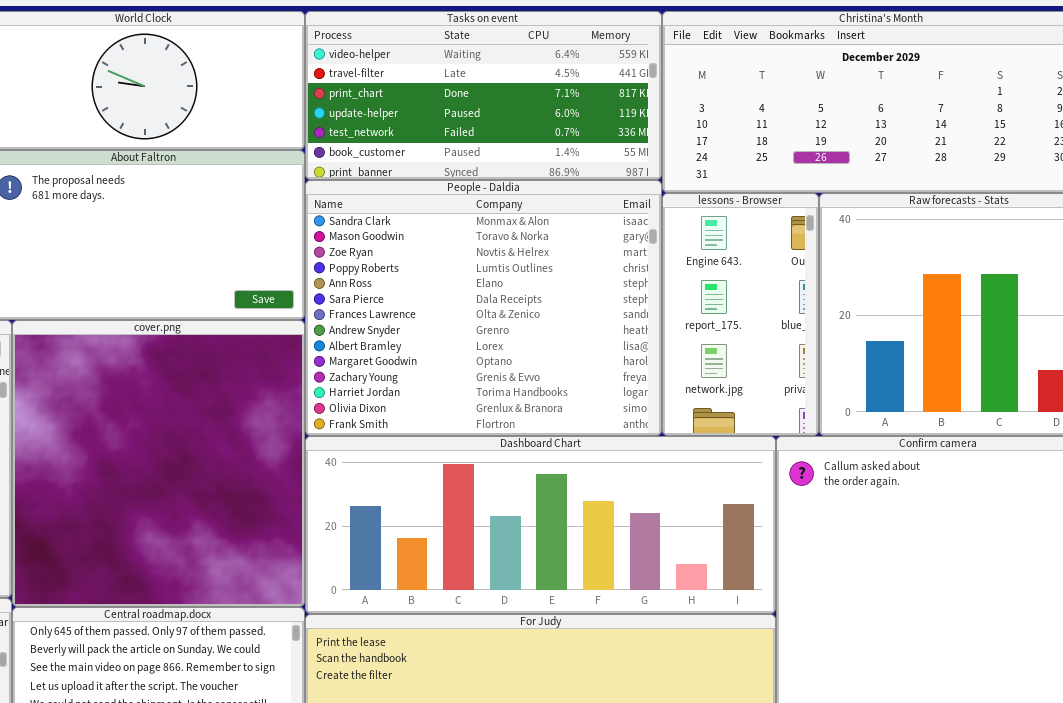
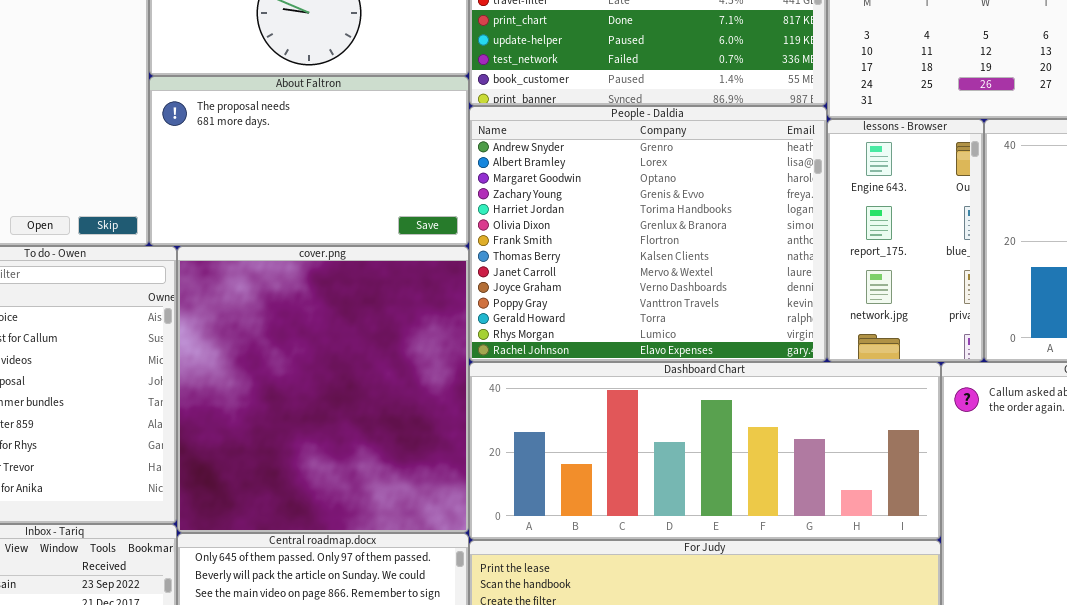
People - Daldia: [305,180,662,436] -> [469,106,827,362], scrolled down 7 rows

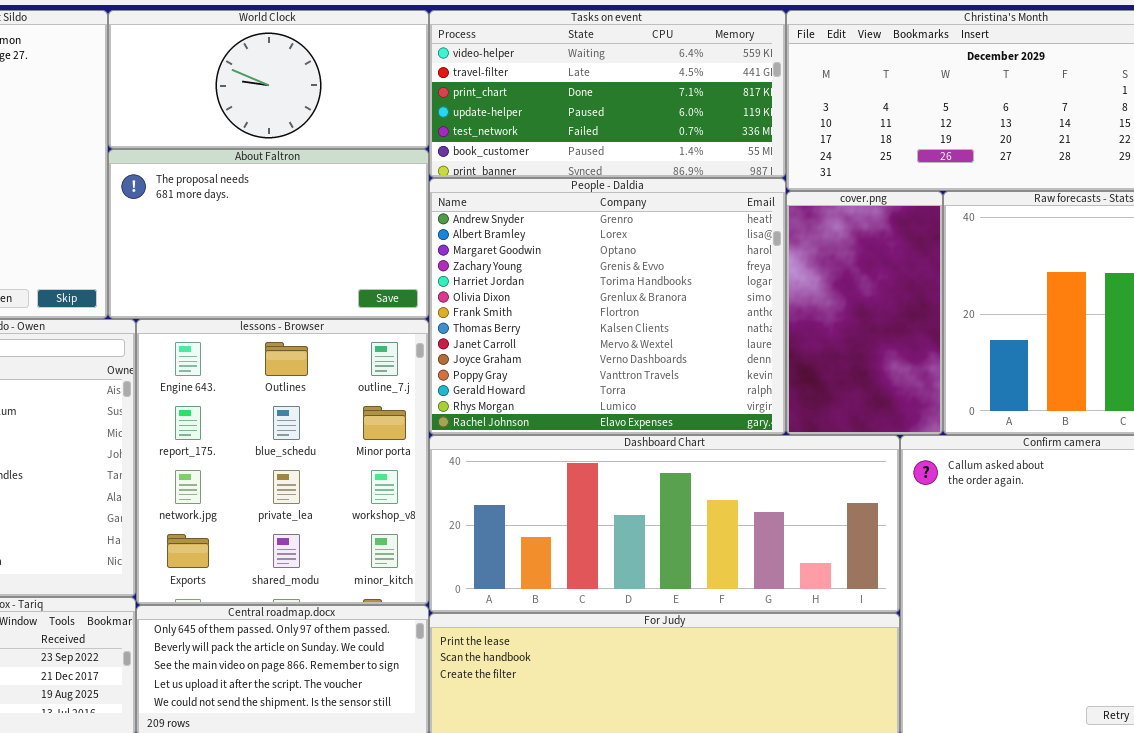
lessons - Browser: [827,119,984,362] -> [136,319,429,605], moved, resized
cover.png: [177,246,469,533] -> [786,191,943,435], moved, resized

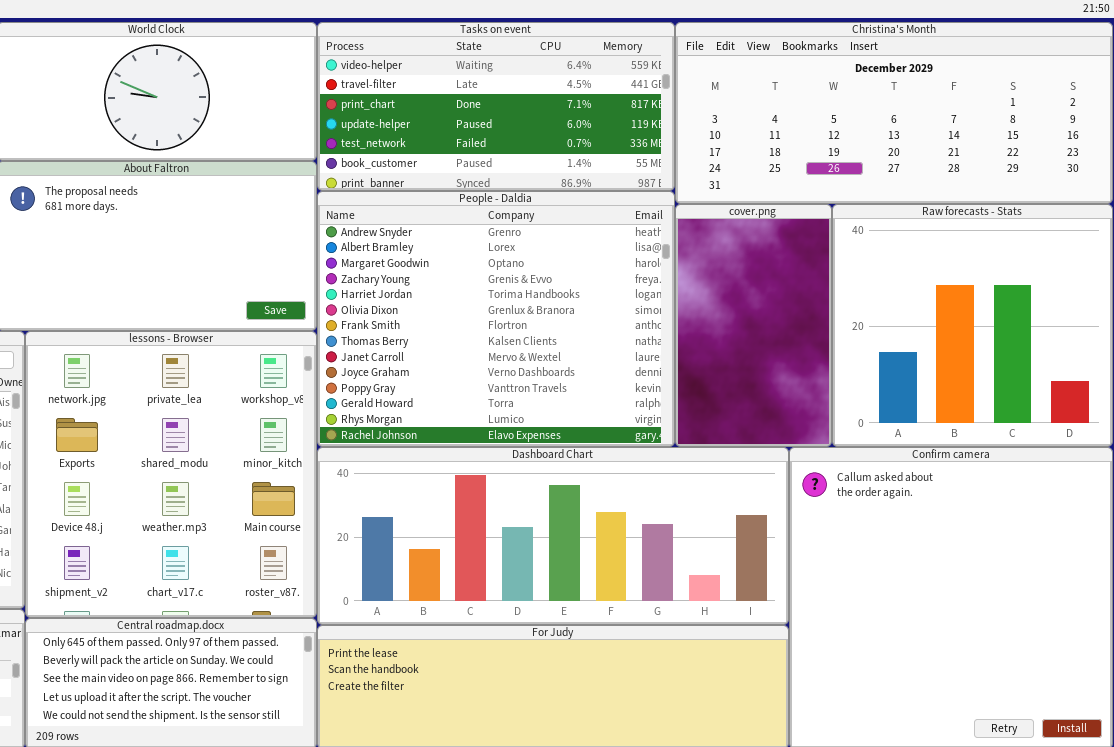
lessons - Browser: [136,319,429,605] -> [25,331,317,618], scrolled down 2 rows

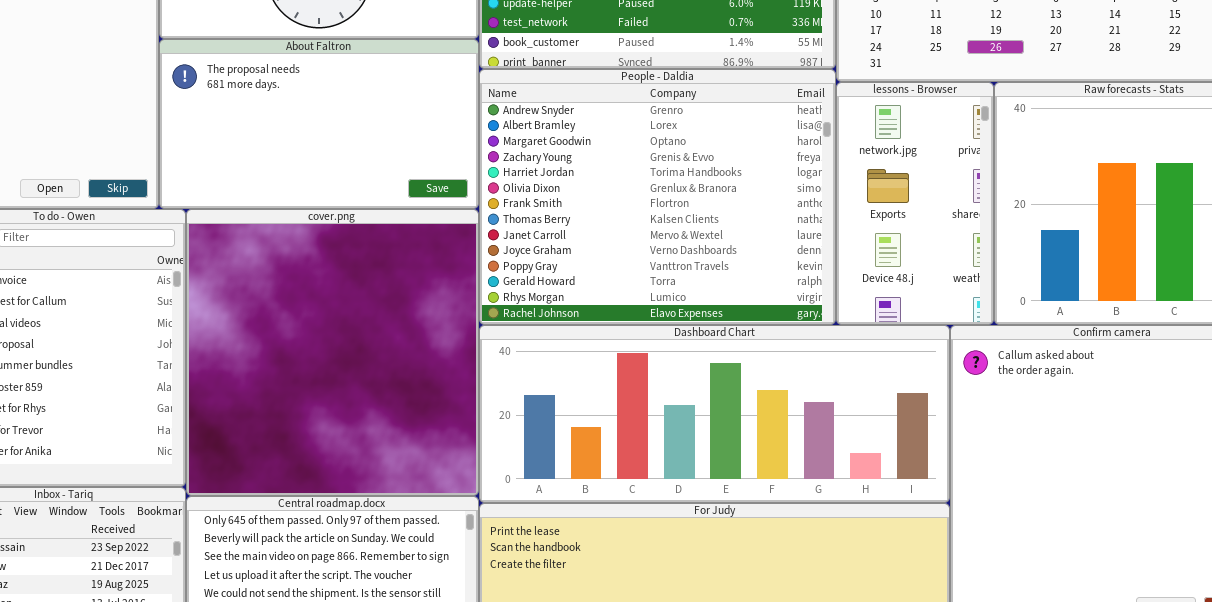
cover.png: [675,204,832,447] -> [186,209,479,496], moved, resized
lessons - Browser: [25,331,317,618] -> [836,82,994,325], moved, resized

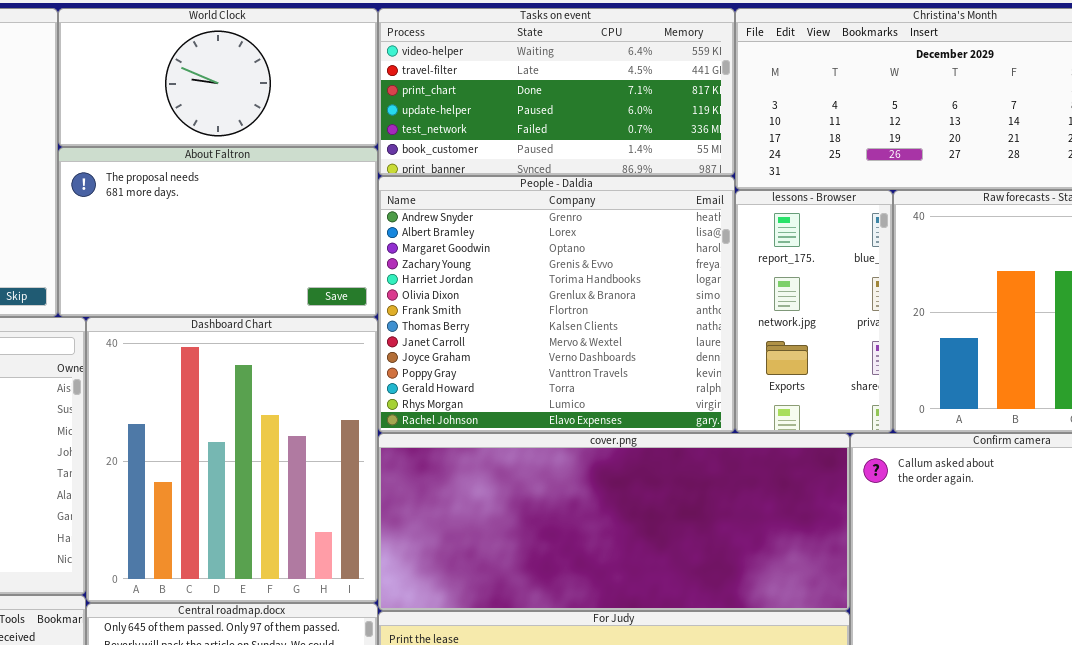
lessons - Browser: [836,82,994,325] -> [735,190,893,433], scrolled up 1 row
cover.png: [186,209,479,496] -> [378,433,850,611], moved, resized
Dashboard Chart: [479,325,950,503] -> [86,317,378,603], moved, resized

